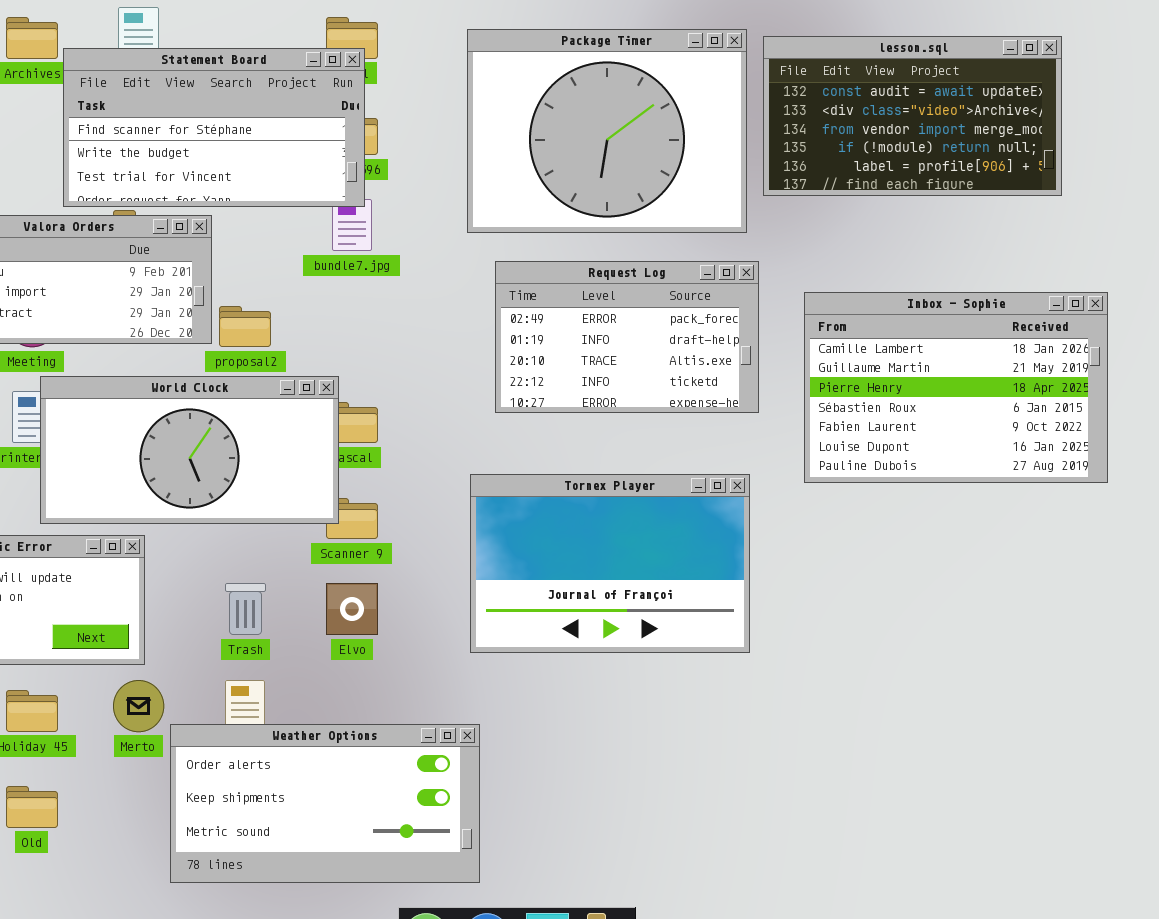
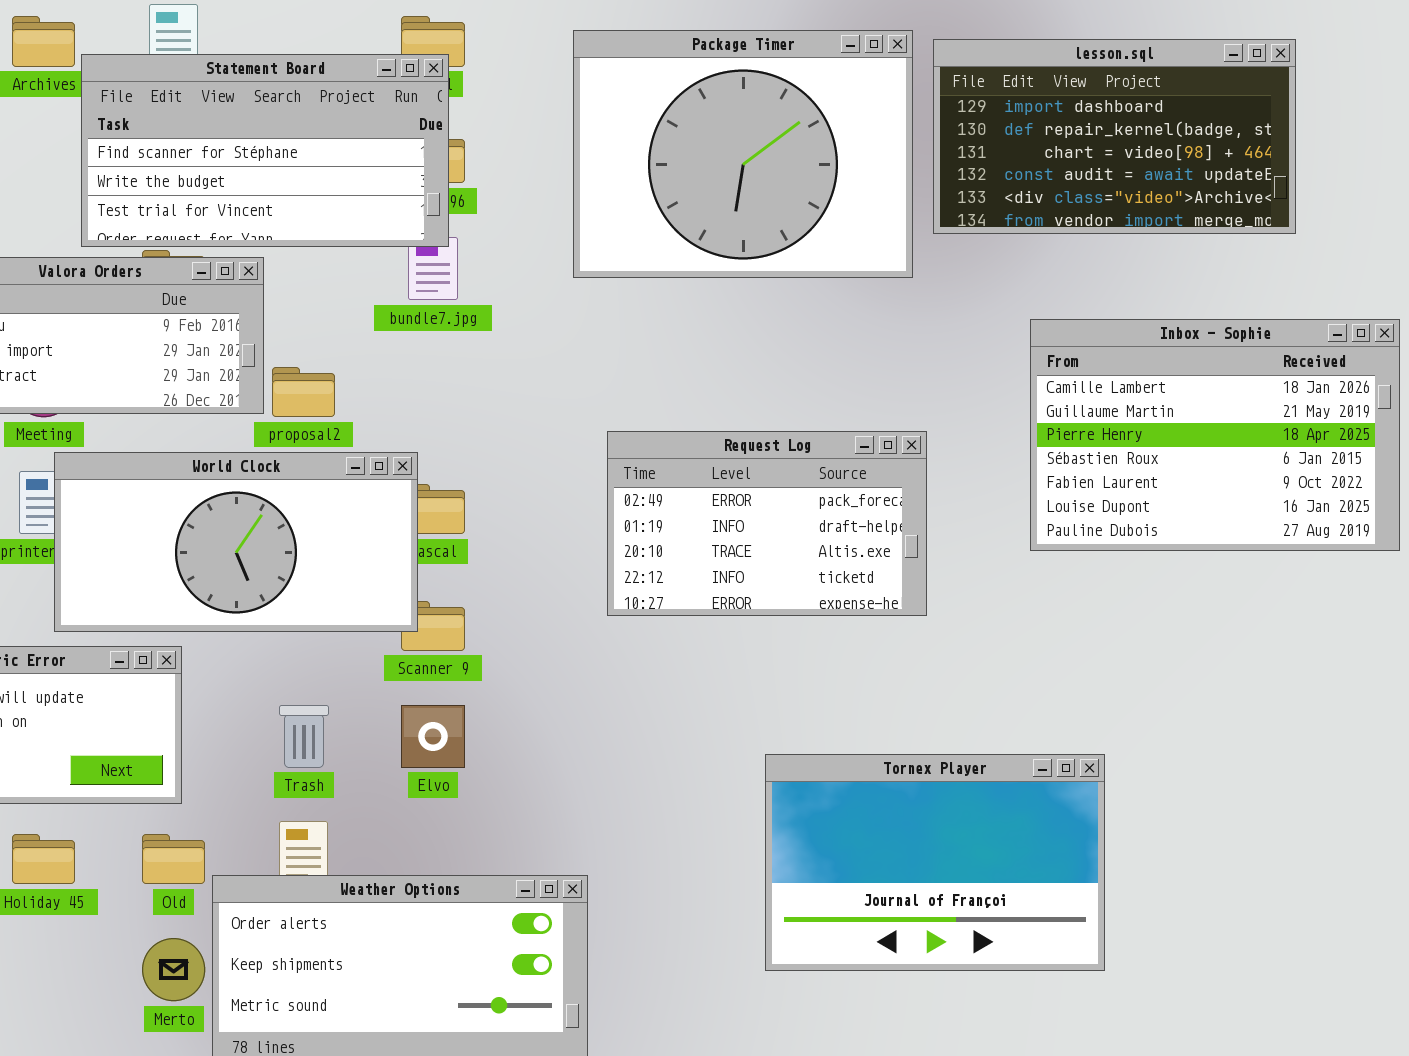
lesson.sql: [763,36,1062,196] -> [933,39,1296,234], scrolled up 3 rows
Request Log: [495,261,759,413] -> [607,431,927,616], moved
Inbox - Sophie: [804,292,1108,483] -> [1030,319,1400,551], moved
Tornex Player: [470,474,750,653] -> [765,754,1105,971], moved
Merto: [113,680,164,732] -> [142,938,205,1001], moved
Old: [6,786,58,828] -> [142,834,205,884], moved

